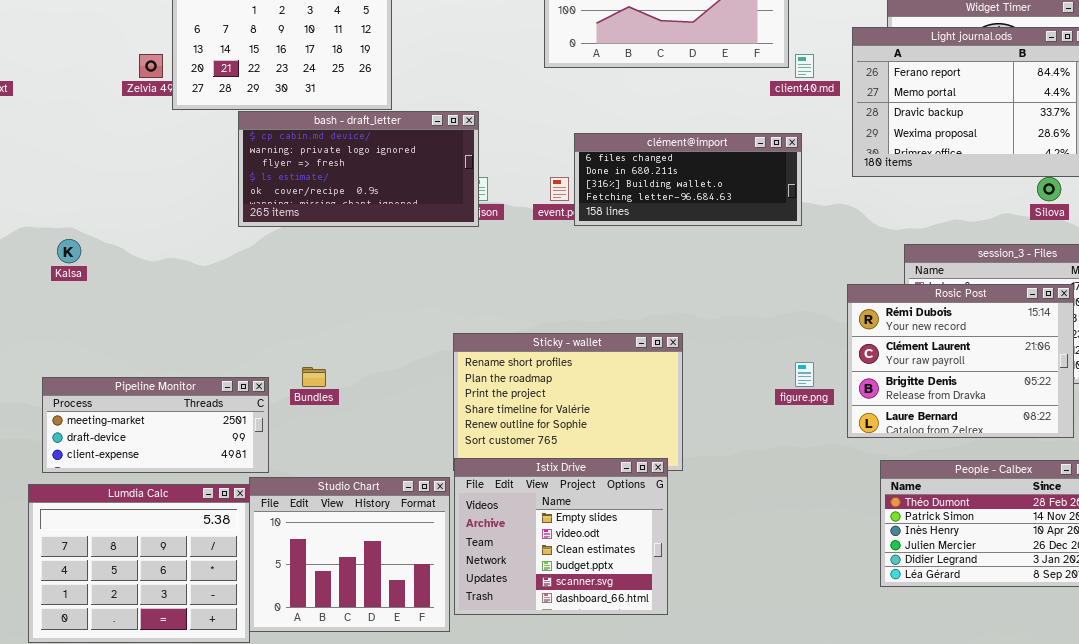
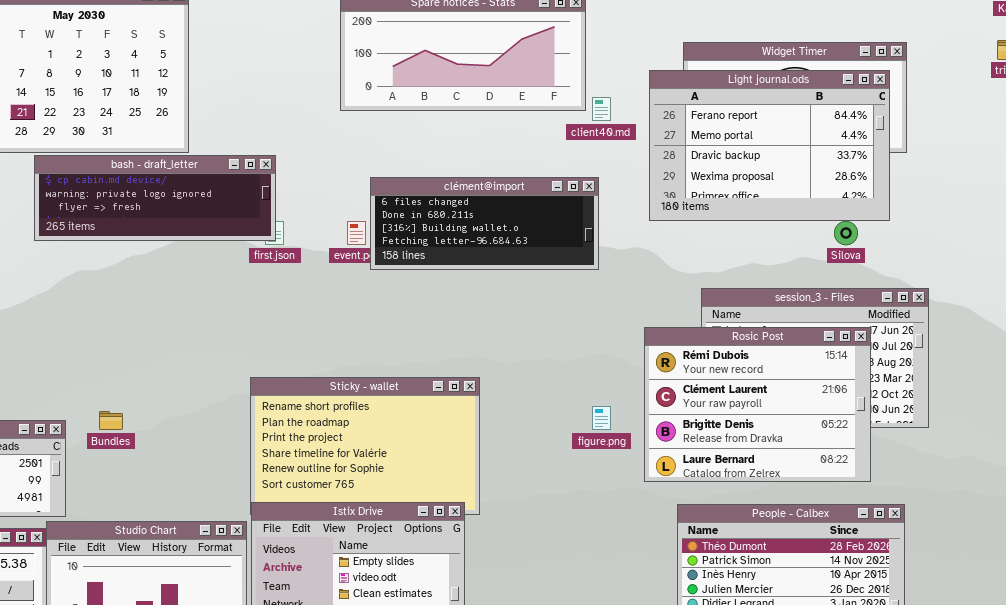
bash - draft_letter: [238,111,479,227] -> [34,155,276,241], resized

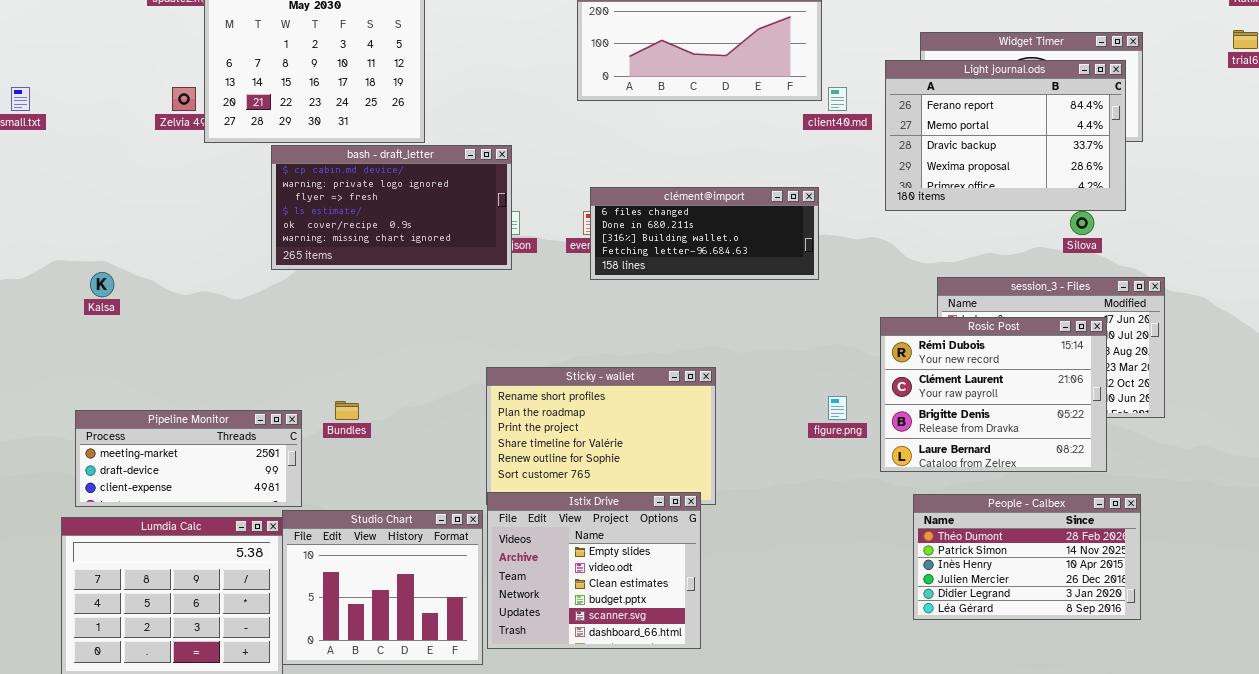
bash - draft_letter: [34,155,276,241] -> [271,145,512,270], resized
clément@import: [370,177,599,270] -> [590,187,819,280], moved

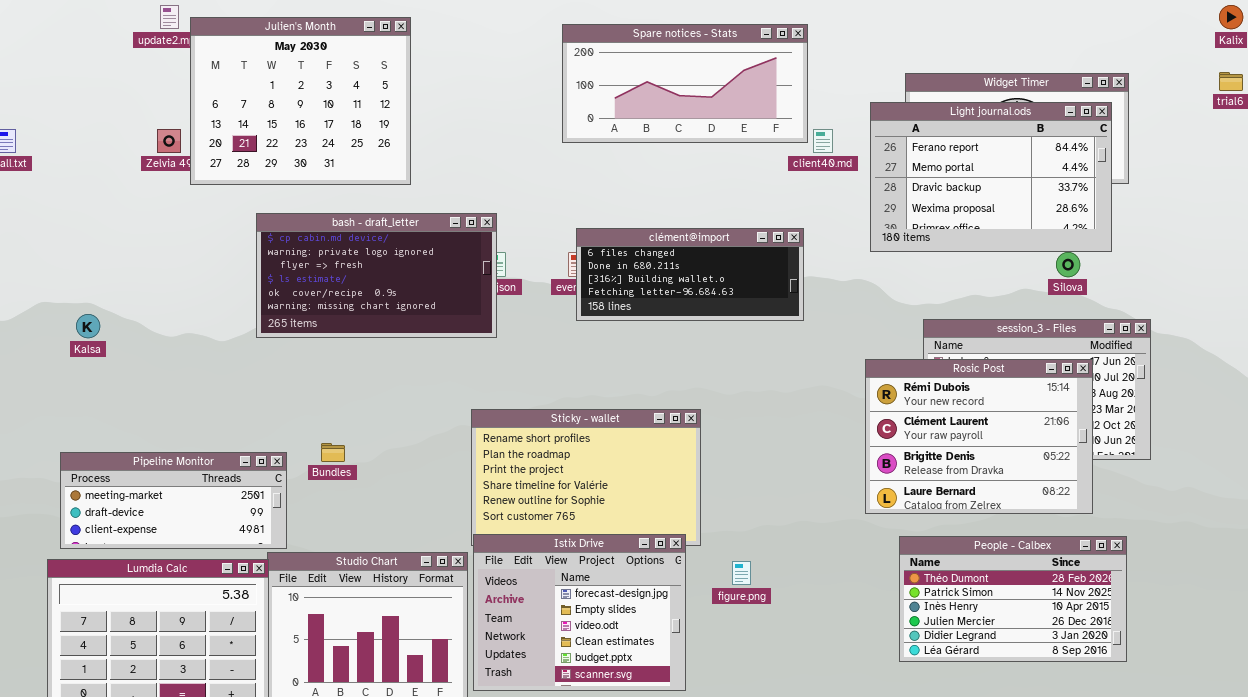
bash - draft_letter: [271,145,512,270] -> [256,213,497,338], moved
figure.png: [828,396,847,420] -> [732,561,751,585], moved
Istix Drive: [487,492,701,649] -> [473,534,686,691], scrolled up 1 row

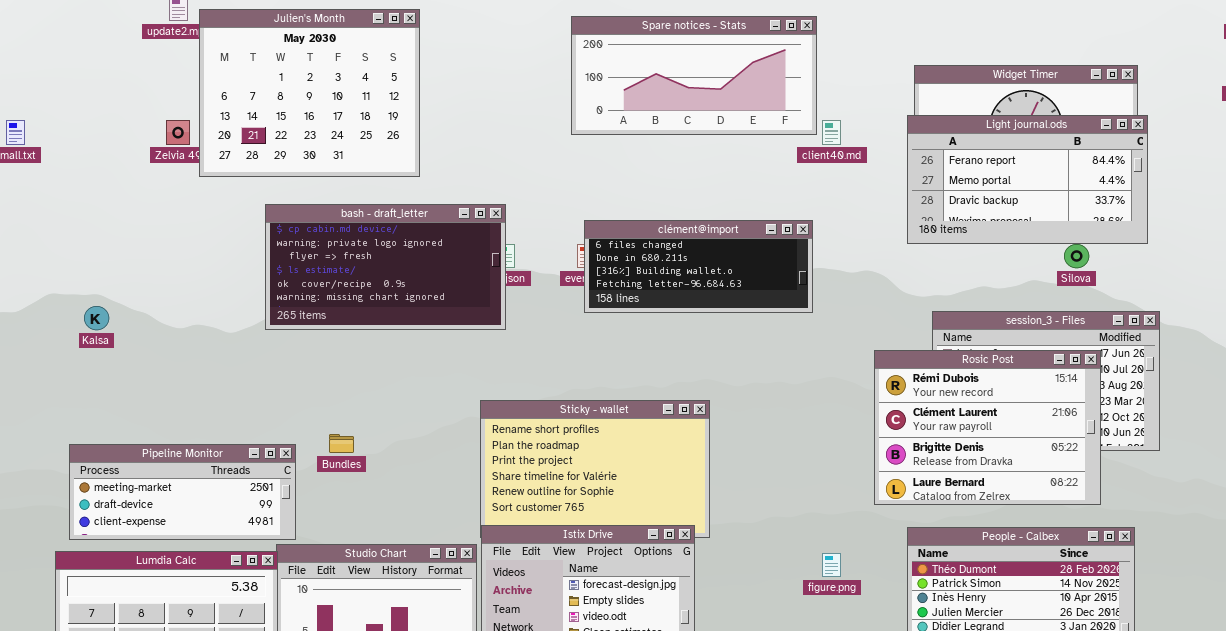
Light journal.ods: [870,102,1112,252] -> [907,115,1148,244], moved, resized
figure.png: [732,561,751,585] -> [822,553,841,577], moved

